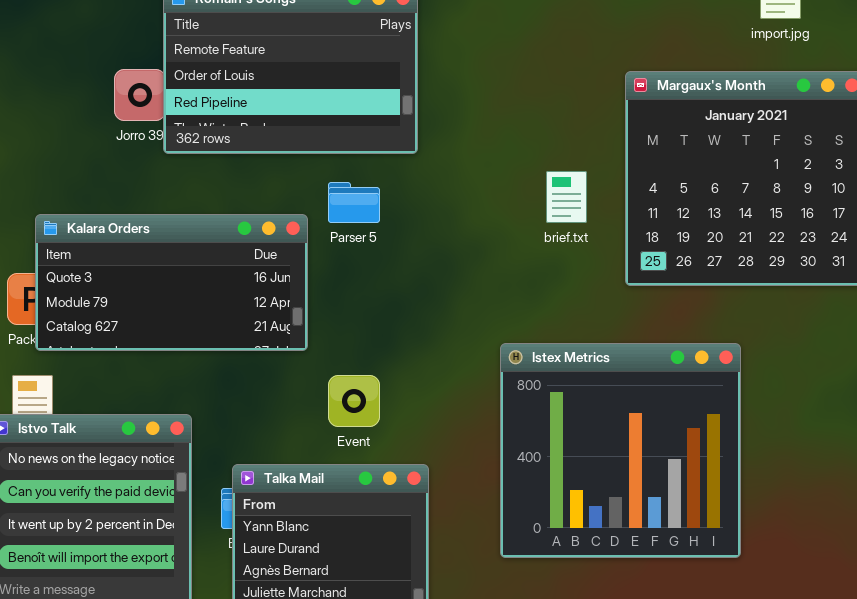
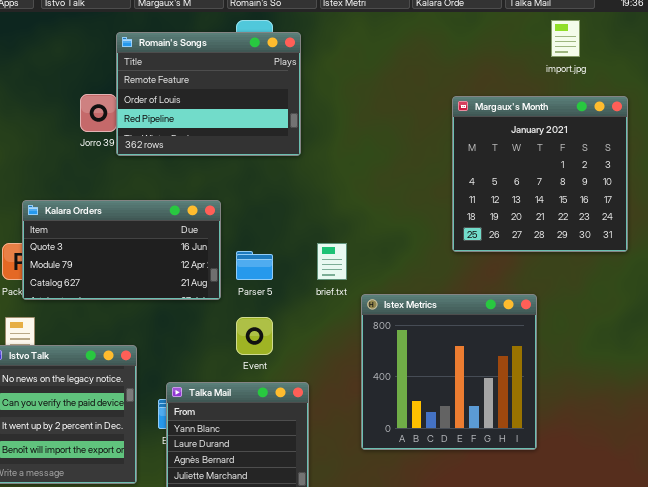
brief.txt: [546,171,587,223] -> [317,243,347,280], moved
Parser 5: [328,182,380,223] -> [236,251,273,280], moved

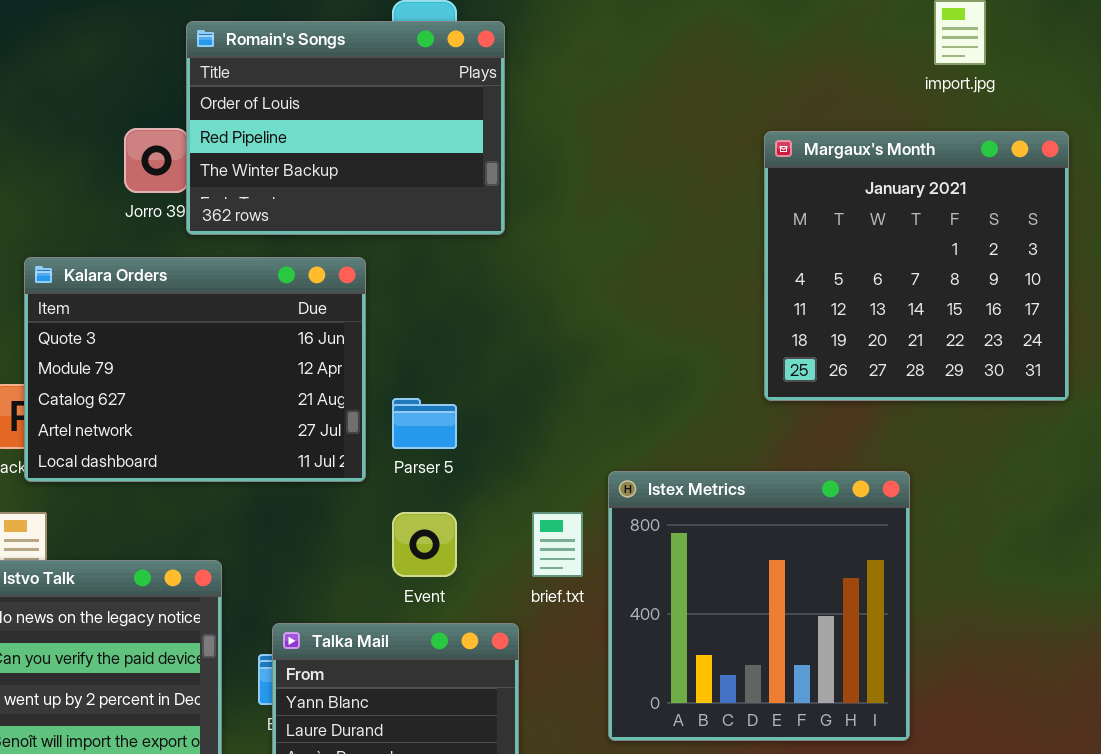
Romain's Songs: [116,32,301,156] -> [186,21,505,235], scrolled down 1 row
Kalara Orders: [22,200,221,300] -> [24,257,366,482], resized
brief.txt: [317,243,347,280] -> [532,512,583,577], moved

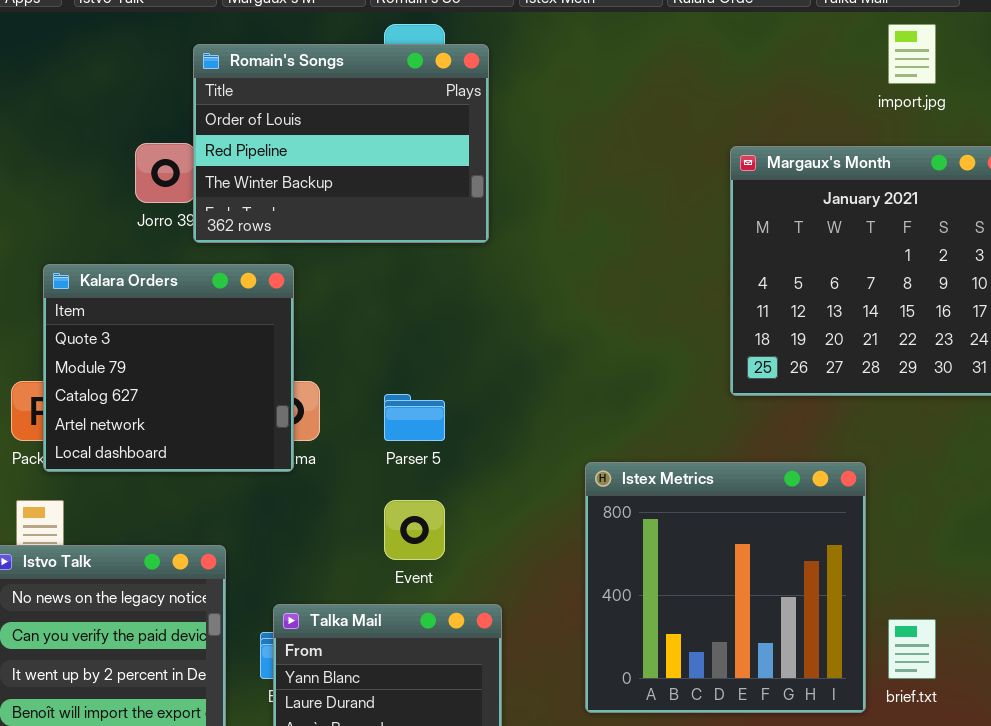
Kalara Orders: [24,257,366,482] -> [43,264,294,472], resized
brief.txt: [532,512,583,577] -> [888,619,936,679], moved

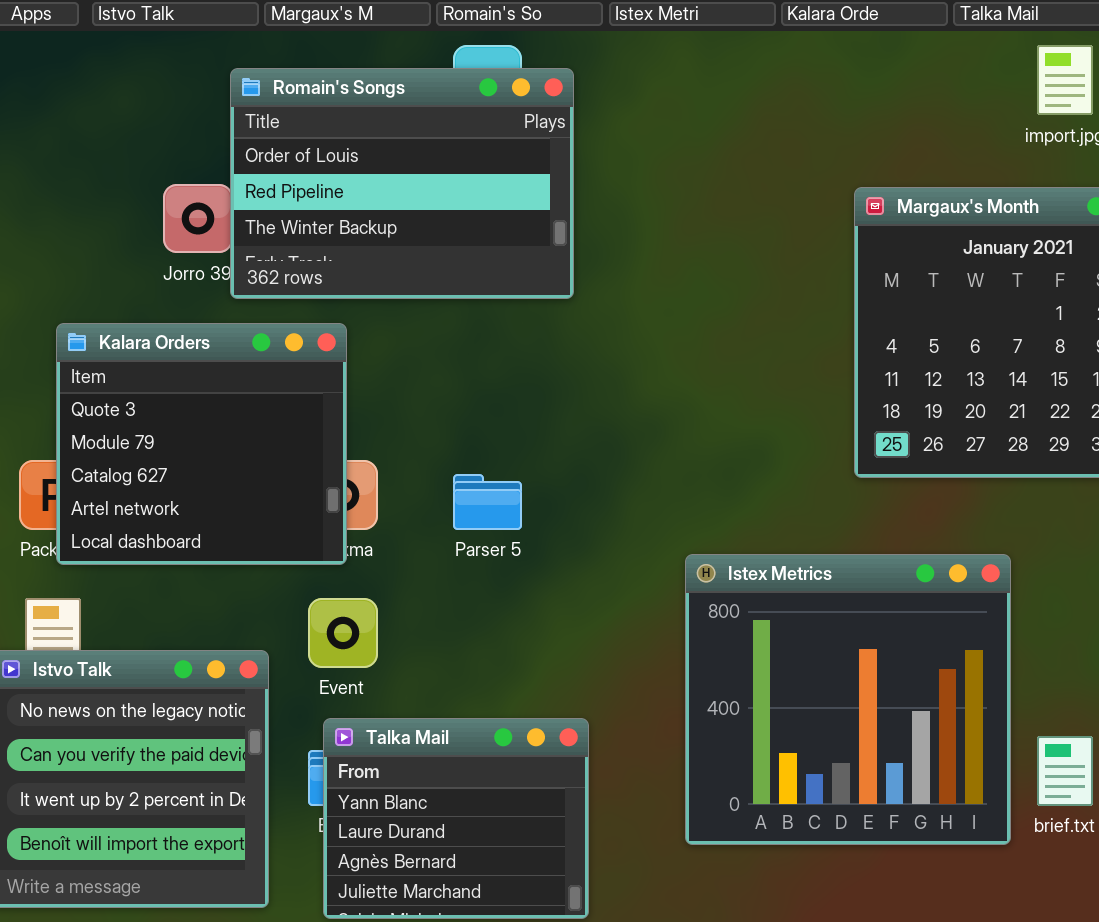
Event: [384,500,445,560] -> [308,598,378,668], moved

